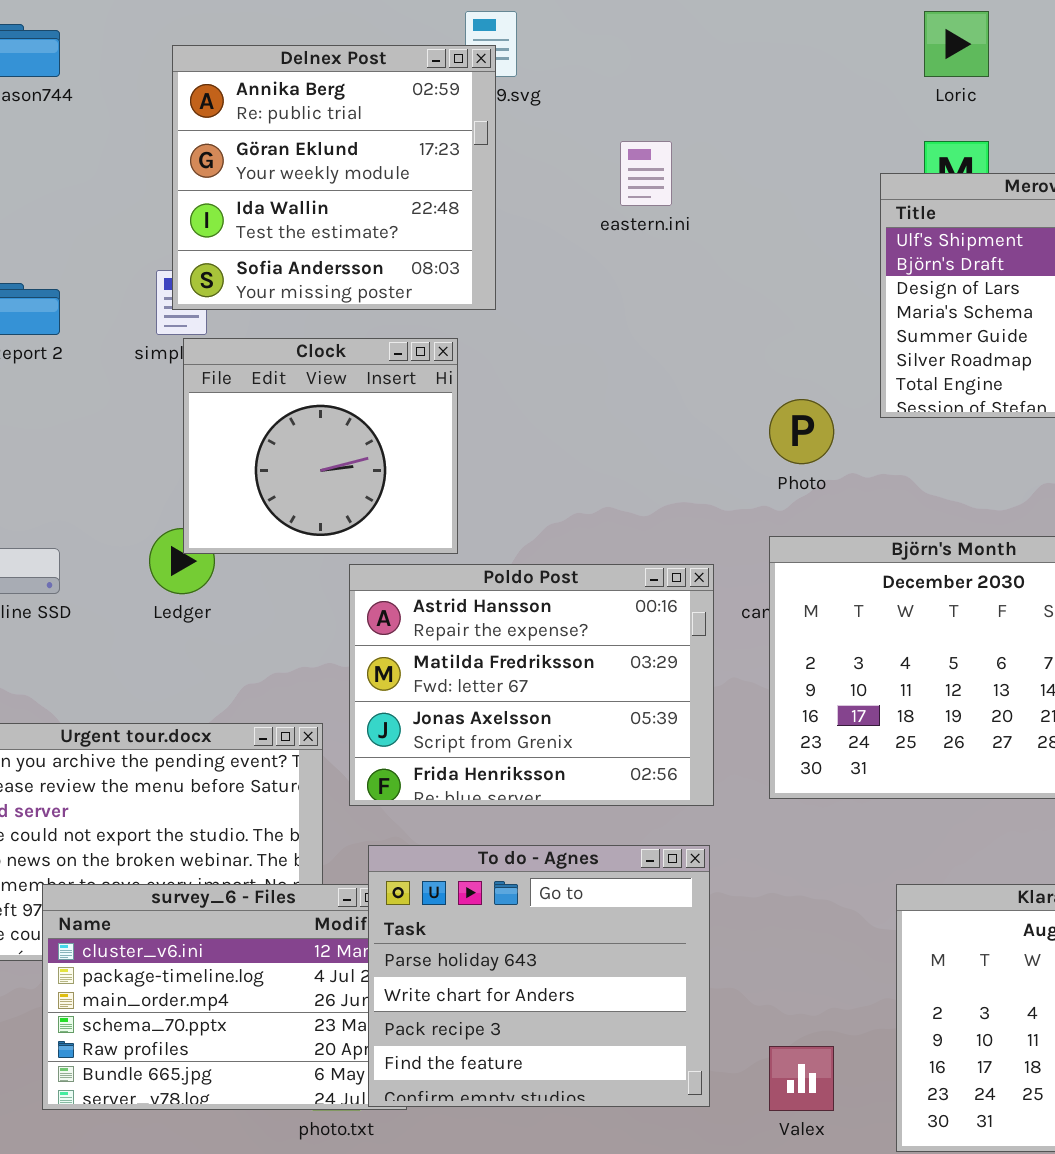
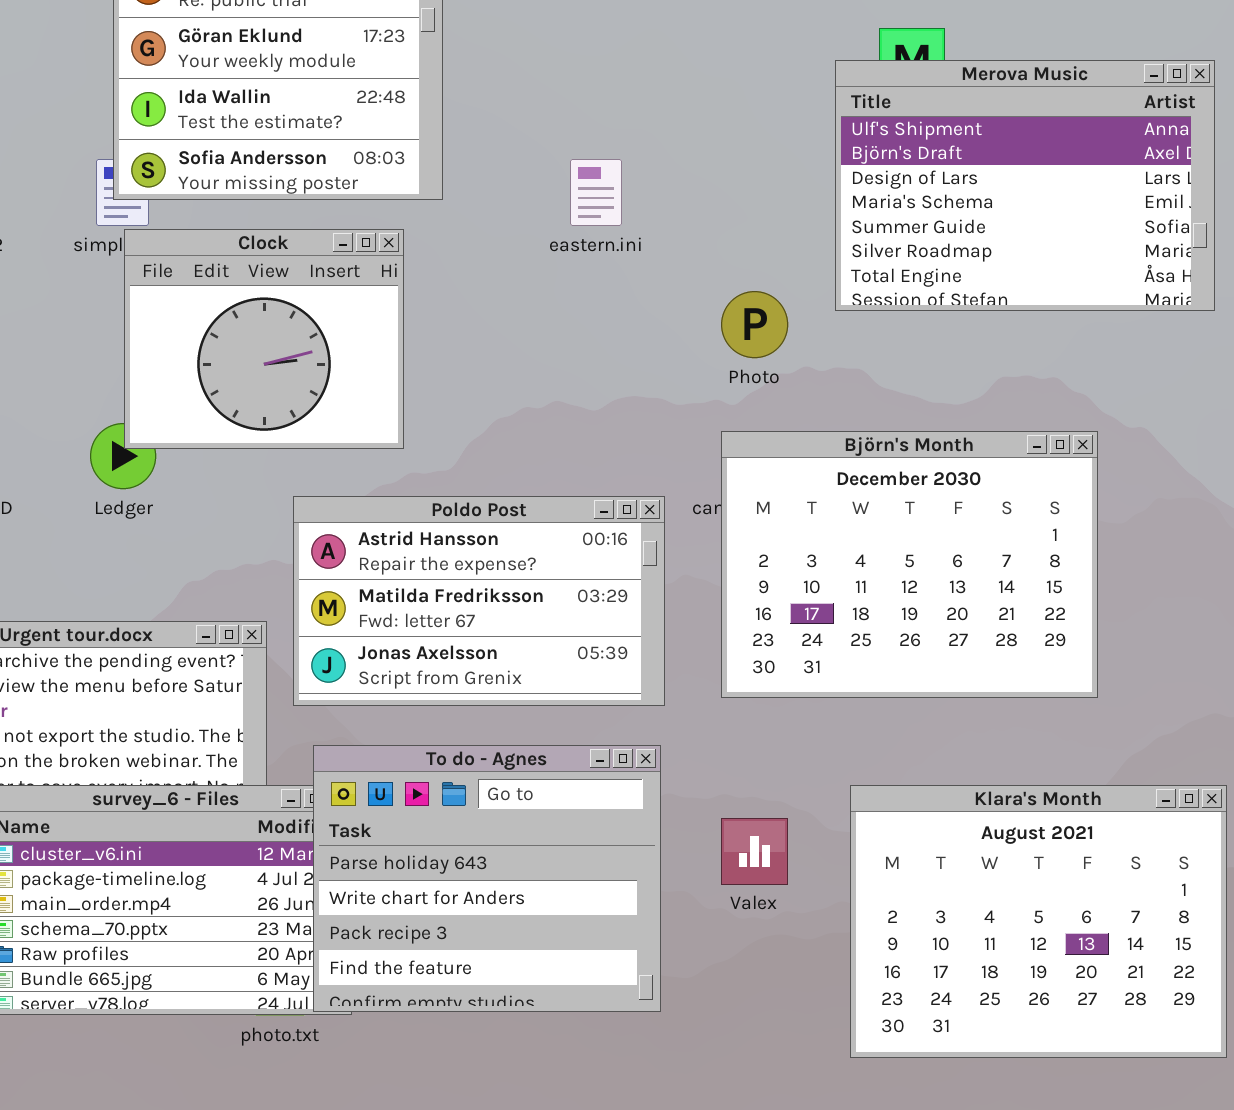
eastern.ini: [620,141,672,206] -> [570,159,622,226], moved
Poldo Post: [349,564,714,806] -> [293,496,665,706], resized
Valex: [769,1046,834,1111] -> [721,818,788,885], moved

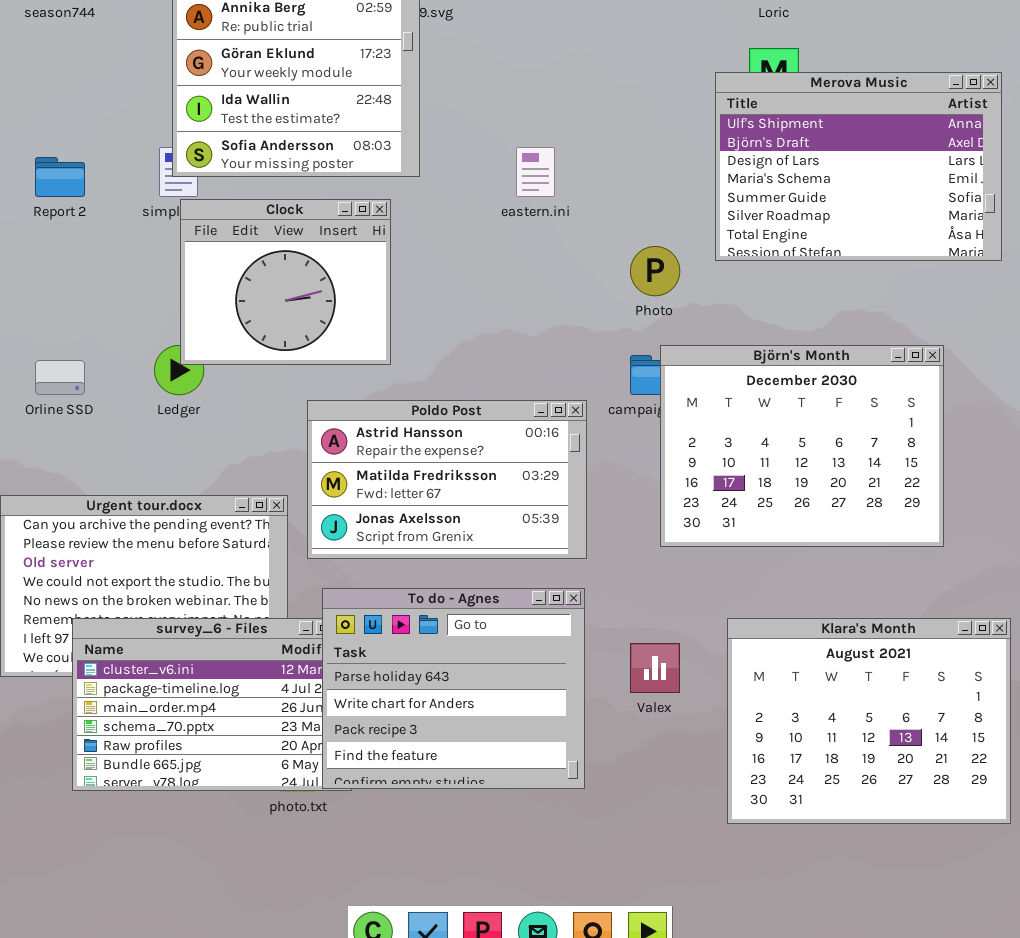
Björn's Month: [721,431,1098,698] -> [660,345,944,547], moved

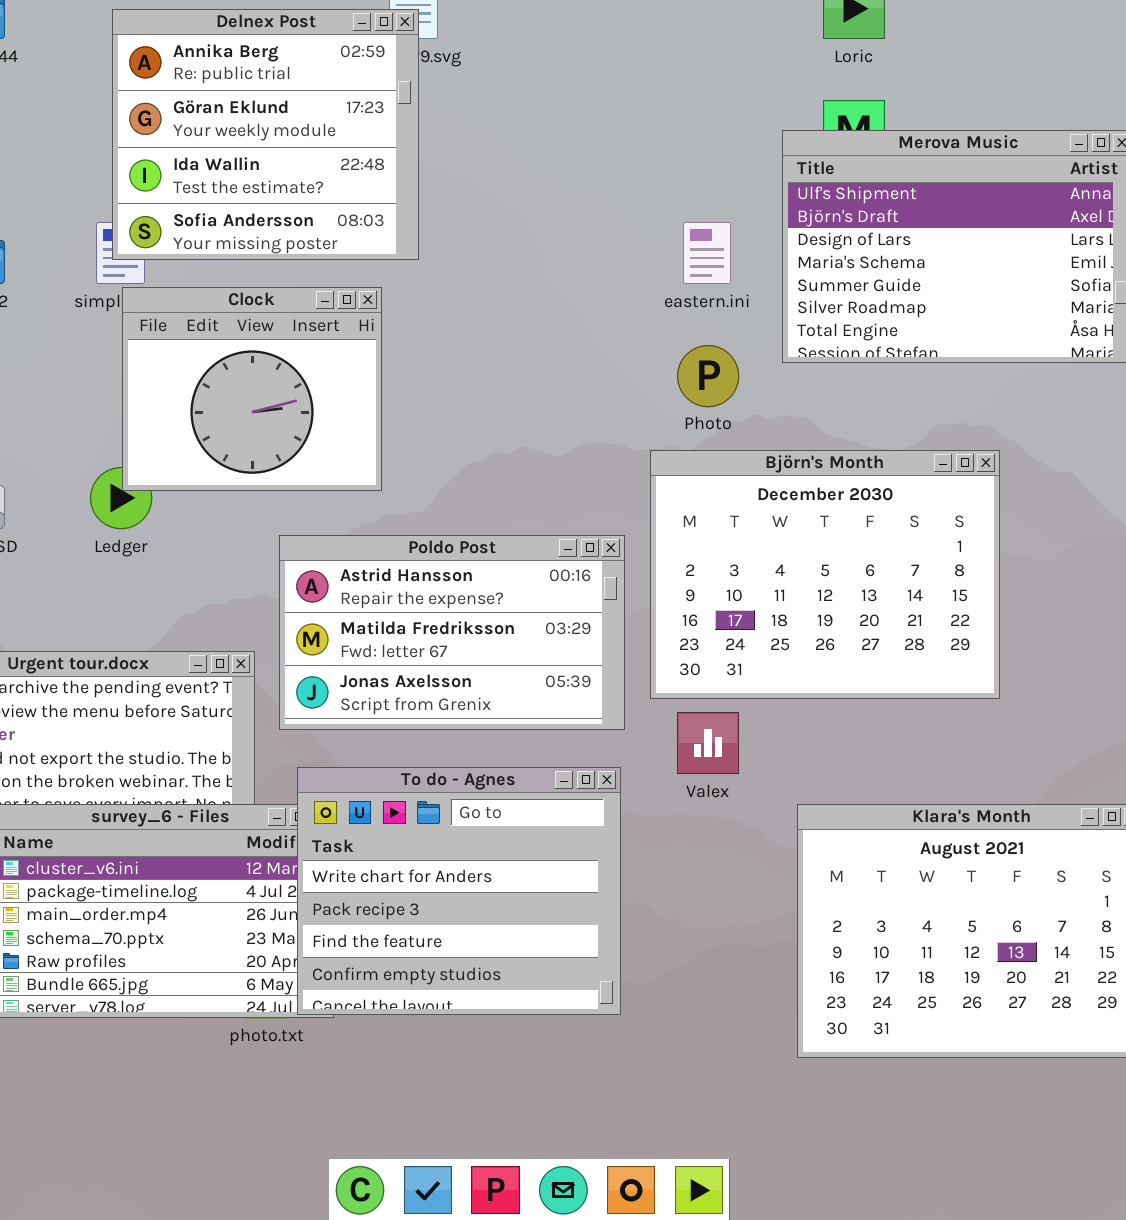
eastern.ini: [516,147,555,197] -> [683,222,731,284], moved
Björn's Month: [660,345,944,547] -> [650,450,1000,699], moved
To do - Agnes: [322,588,585,789] -> [297,767,621,1015], scrolled down 1 row
Valex: [630,643,680,693] -> [677,712,739,774], moved

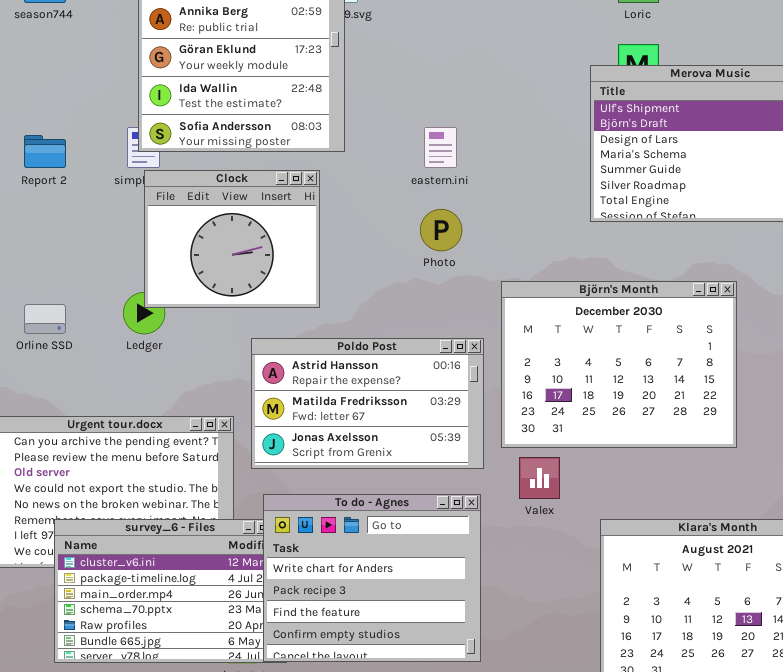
eastern.ini: [683,222,731,284] -> [424,127,457,168], moved
Photo: [677,345,739,407] -> [420,209,462,251], moved

